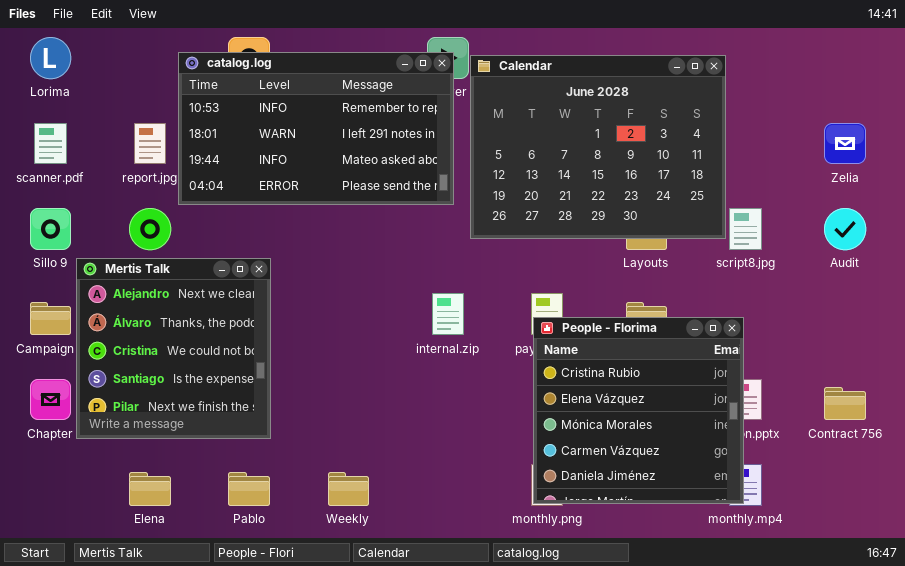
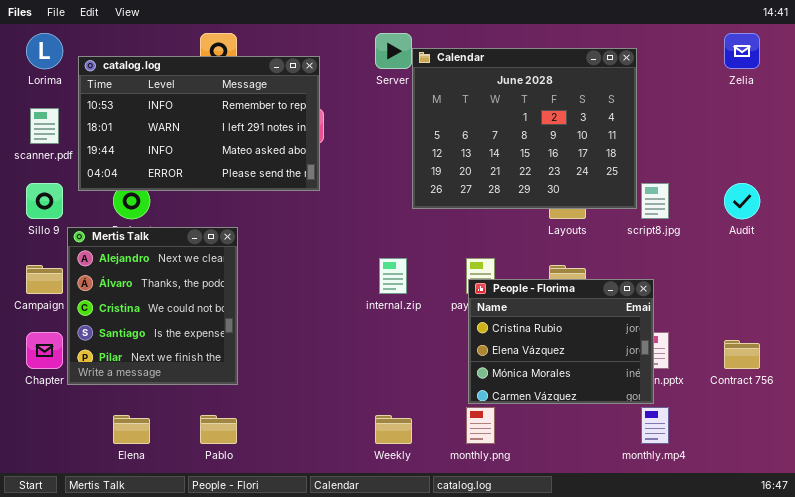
catalog.log: [178,52,454,205] -> [78,56,320,191], moved
Zelia: [824,123,866,164] -> [724,33,760,69], moved
People - Florima: [533,317,744,504] -> [468,279,654,404], resized
Weekly: [328,472,369,506] -> [375,415,412,444], moved

